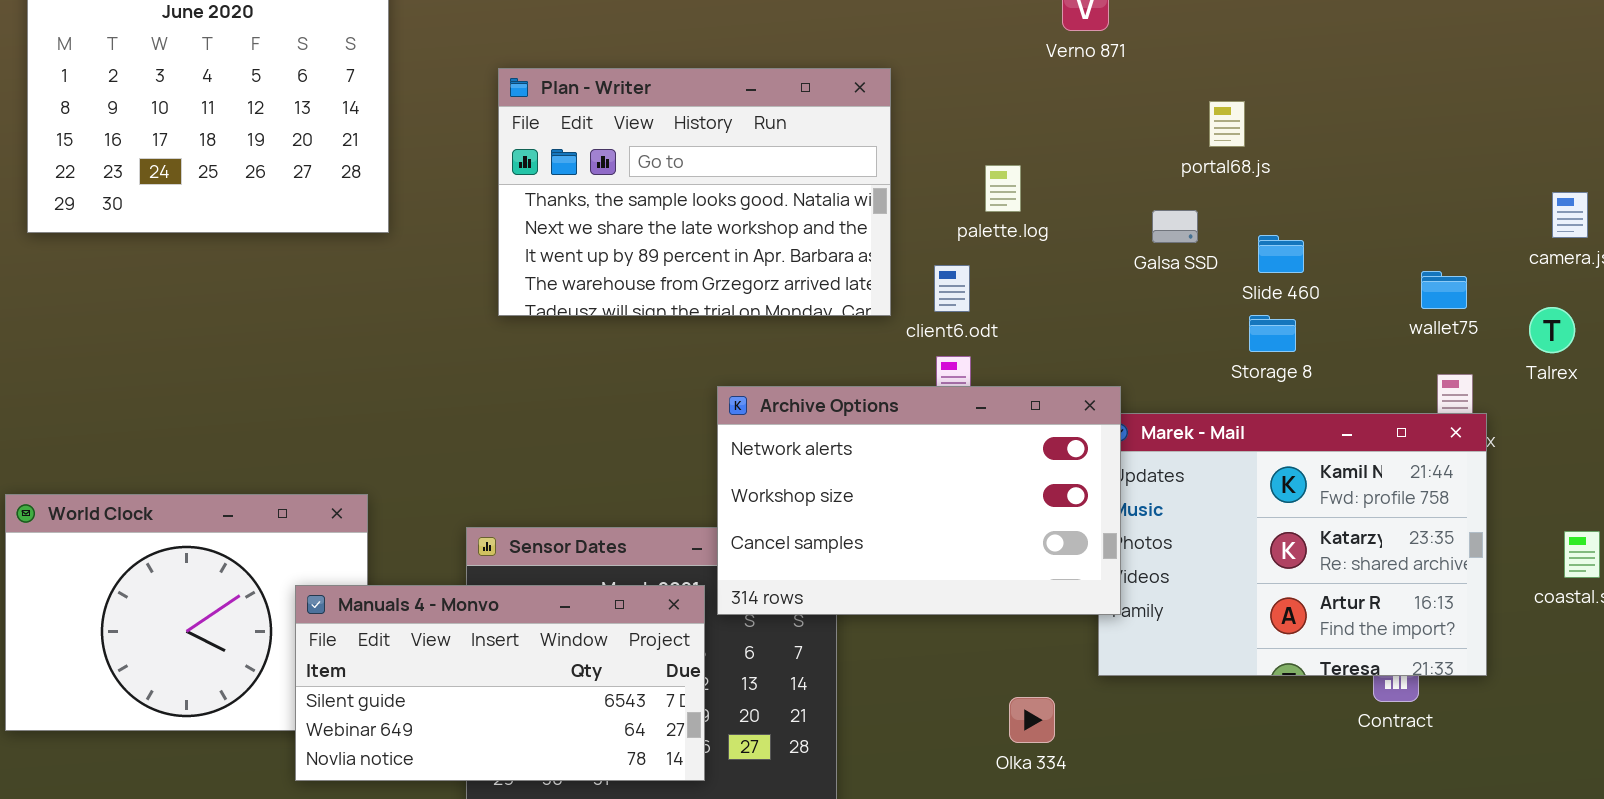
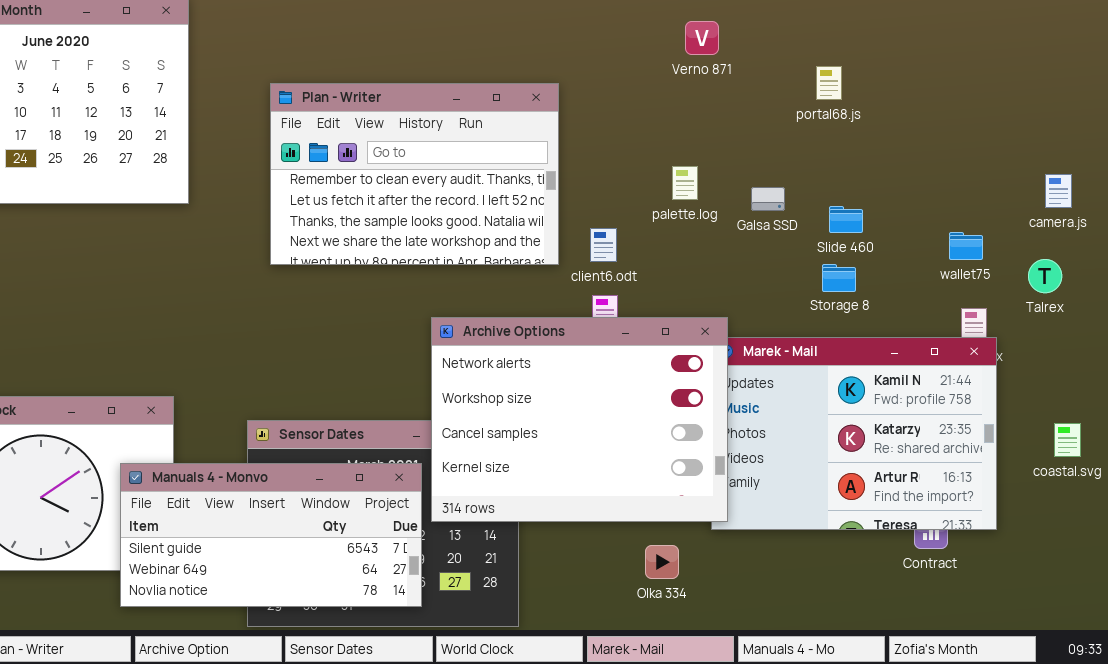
Plan - Writer: [498,68,891,316] -> [270,83,559,265], scrolled up 2 rows
portal68.js: [1209,101,1245,147] -> [816,66,842,100], moved
palette.log: [985,165,1021,212] -> [672,166,698,200], moved
Archive Options: [717,386,1121,615] -> [431,317,728,522], resized

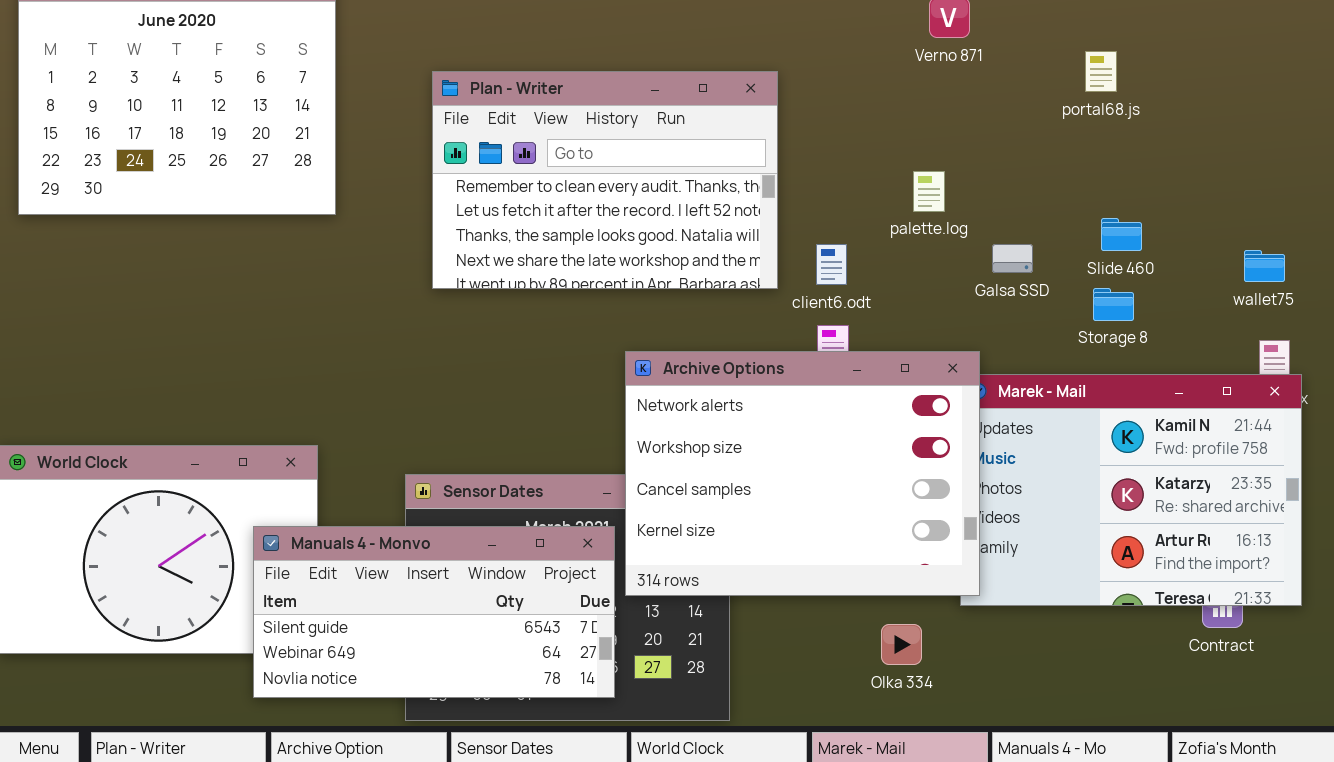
Galsa SSD: [751,187,785,211] -> [992,244,1033,273], moved

